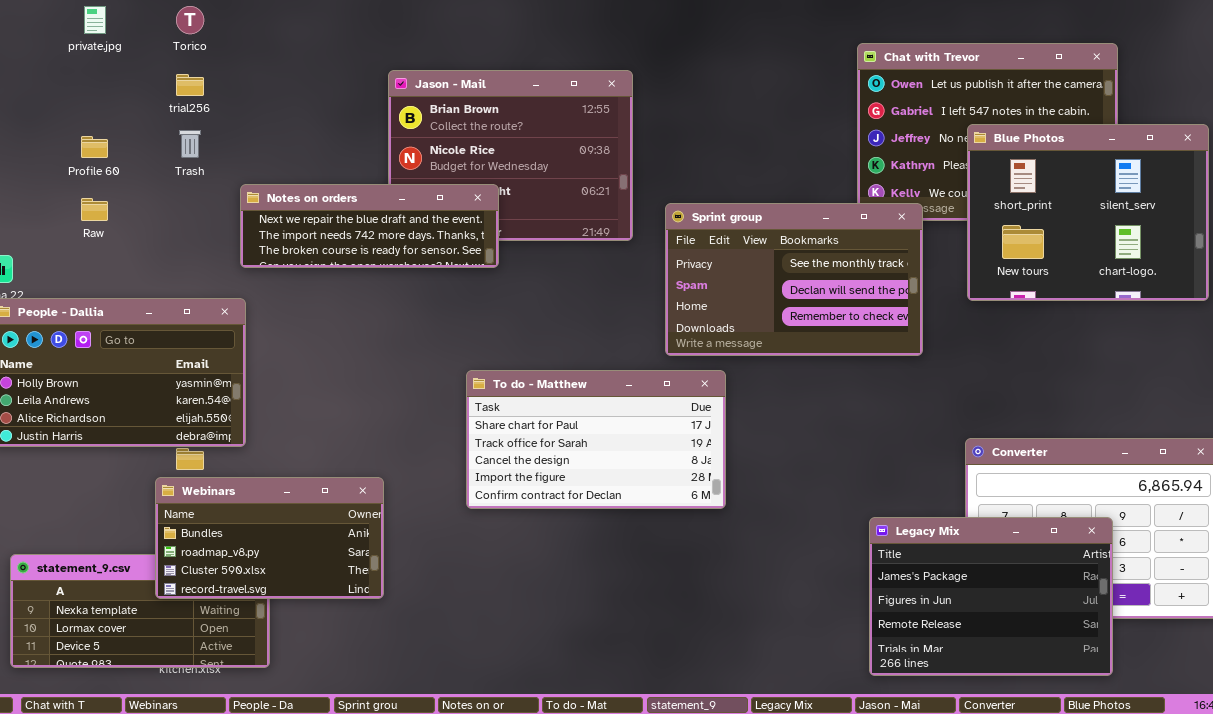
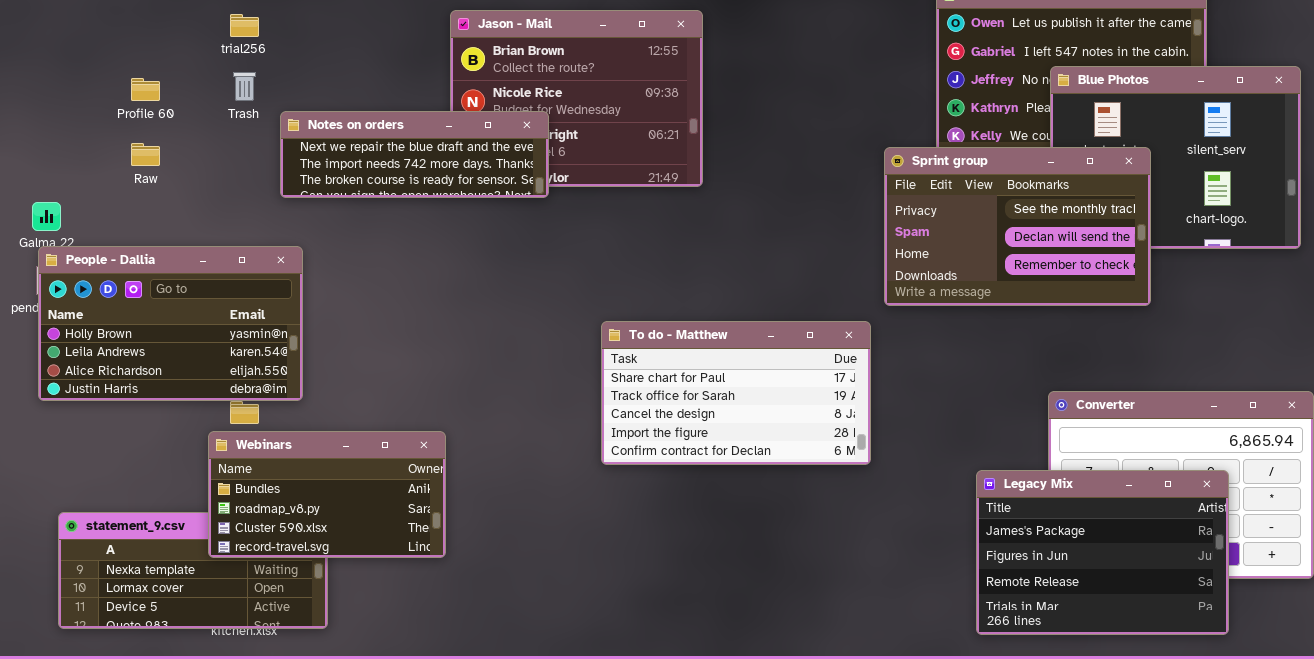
Notes on orders: [240,184,499,268] -> [280,111,549,198], moved
Sprint group: [665,203,923,356] -> [884,147,1151,306], moved
To do - Matthew: [466,370,726,509] -> [601,321,871,465], moved
Legacy Mix: [869,517,1113,676] -> [976,470,1229,635], moved

